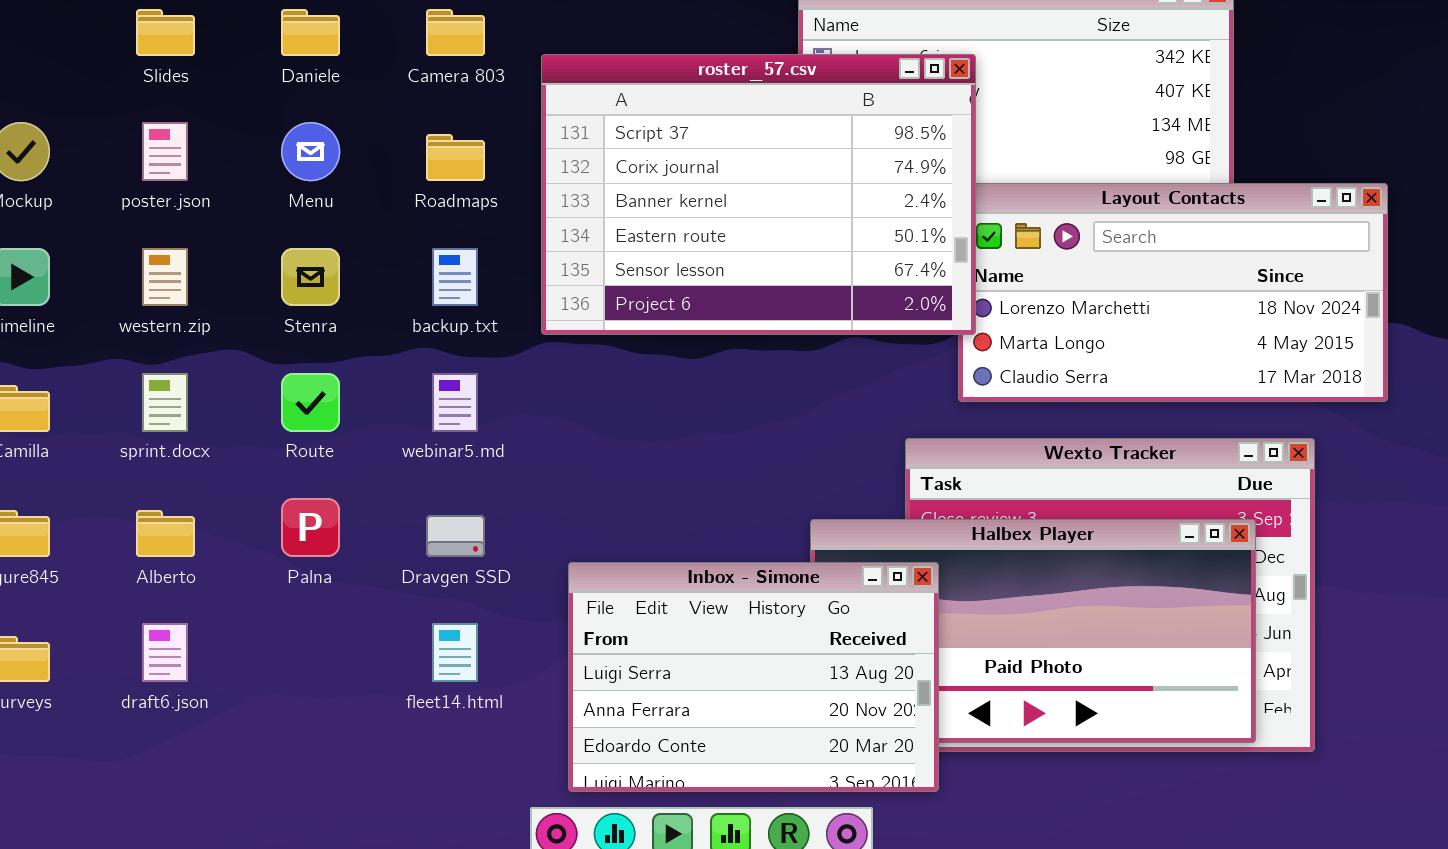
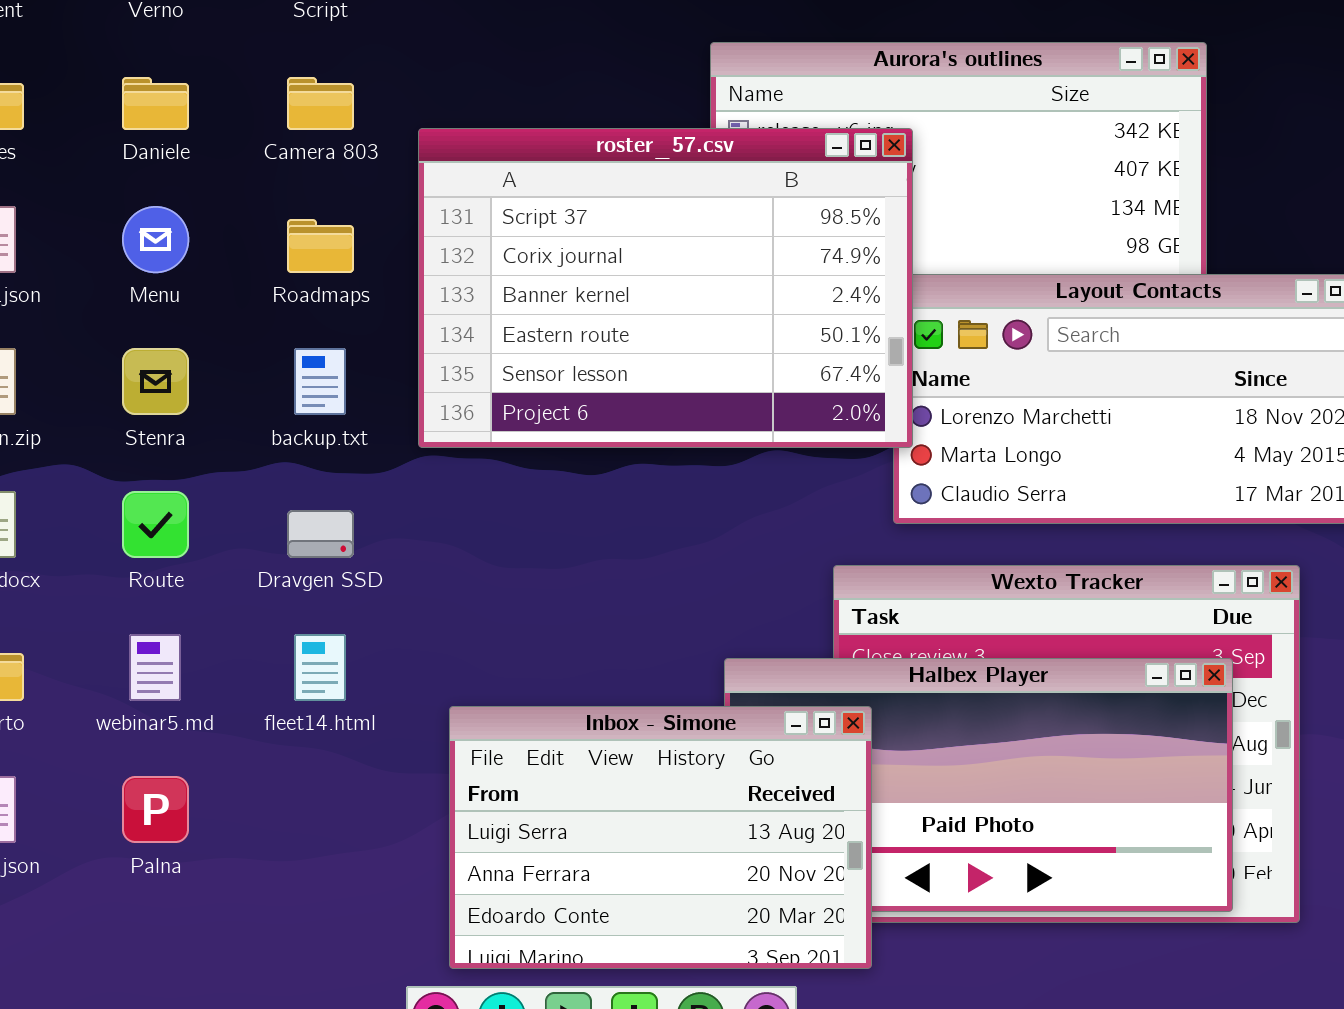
webinar5.md: [432,373,478,432] -> [129,634,181,701], moved
Palna: [281,498,340,557] -> [122,776,189,843], moved
Dravgen SSD: [426,515,485,557] -> [287,510,354,558], moved
fleet14.html: [432,623,478,682] -> [294,634,346,701], moved

